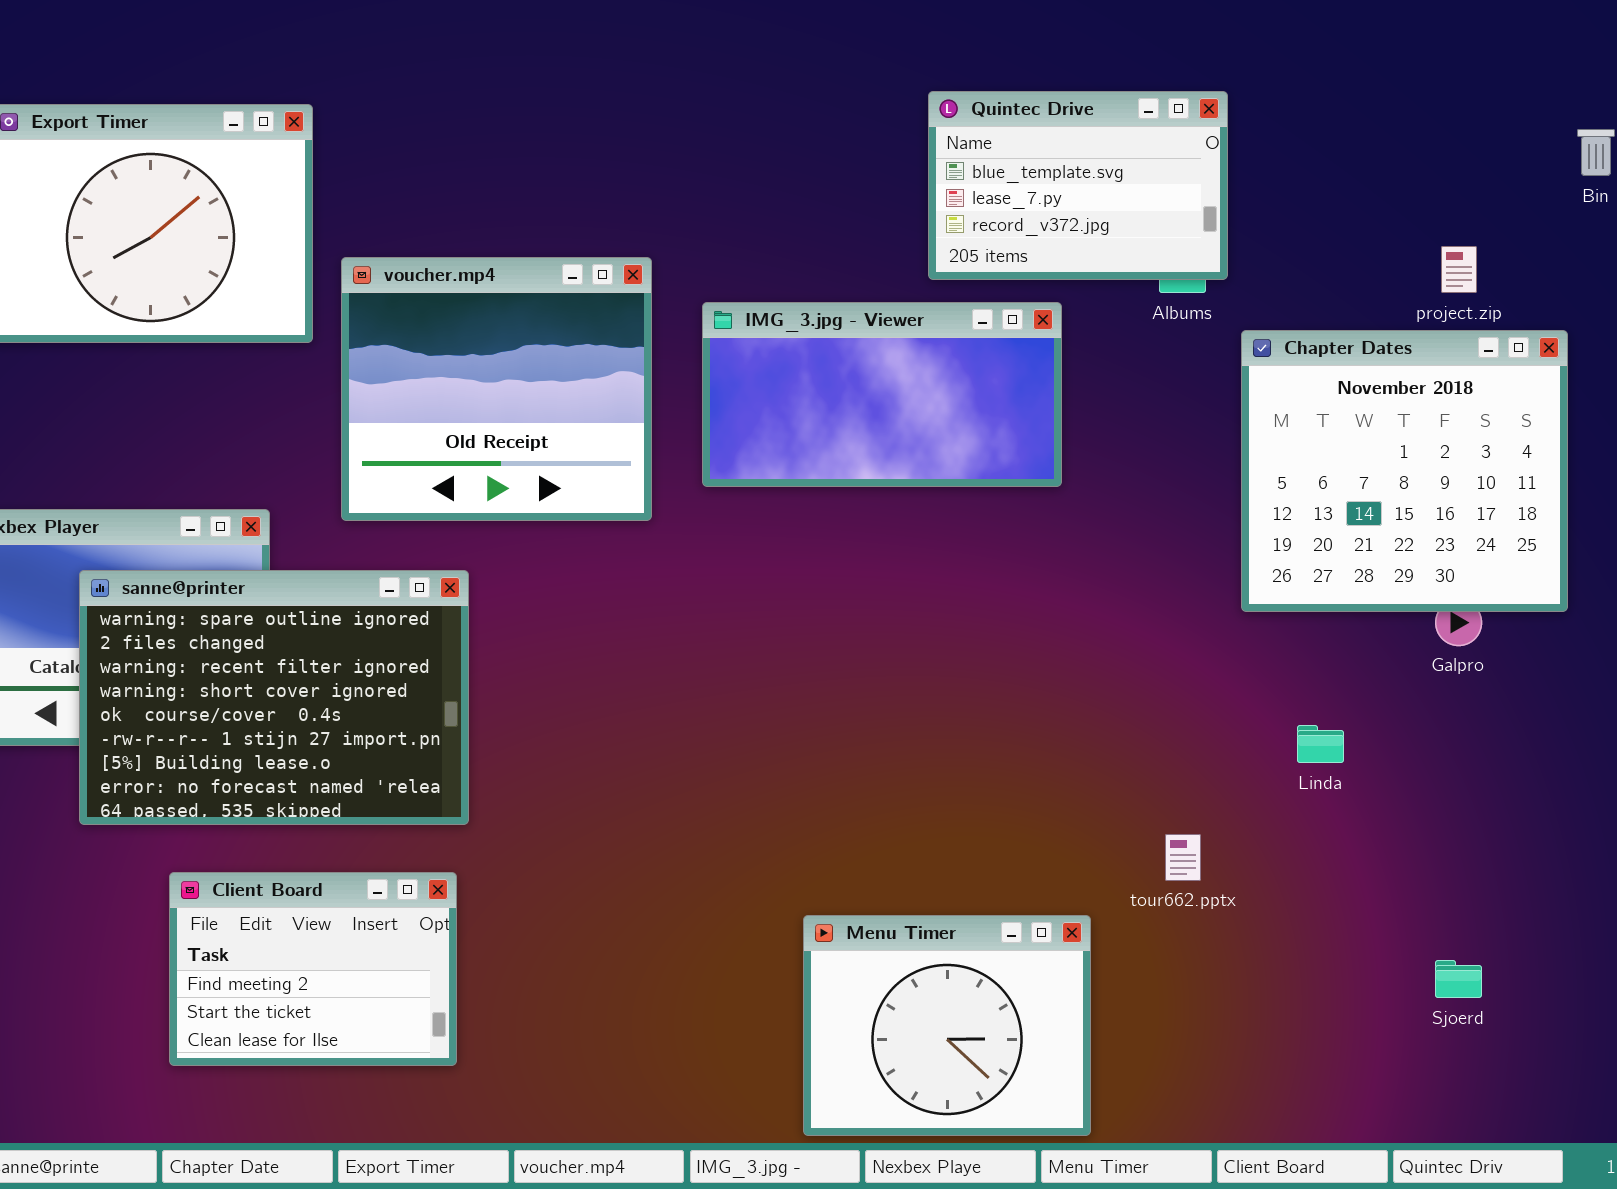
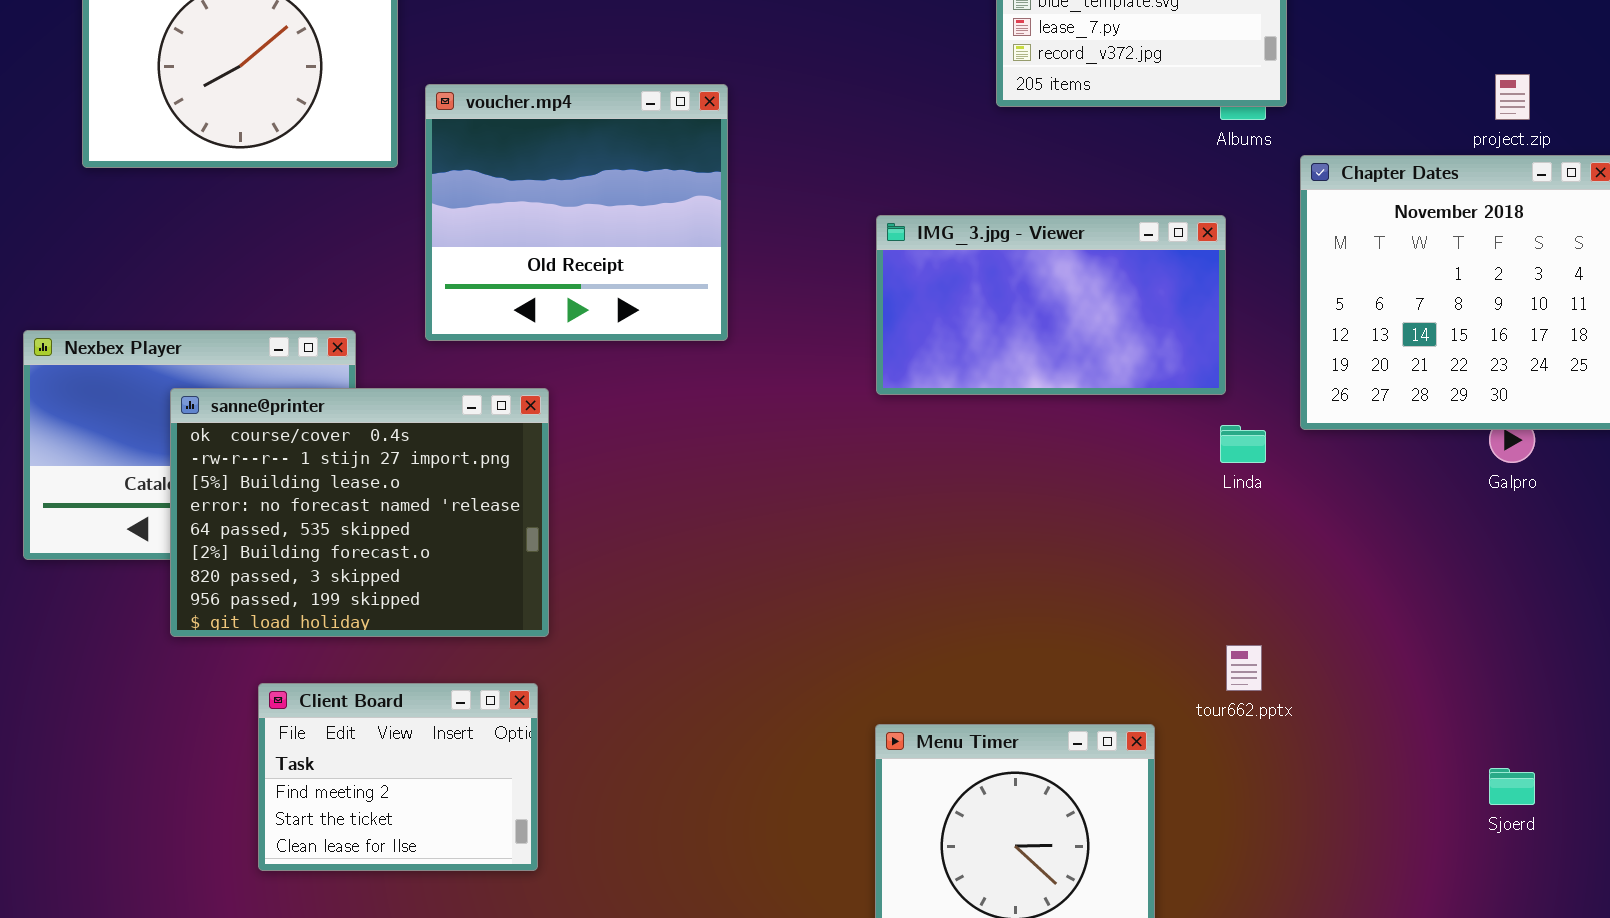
IMG_3.jpg - Viewer: [702,302,1062,487] -> [876,215,1226,395], moved
sanne@printer: [79,570,469,825] -> [170,388,549,637], scrolled down 4 rows
Linda: [1297,725,1344,763] -> [1220,425,1266,463], moved

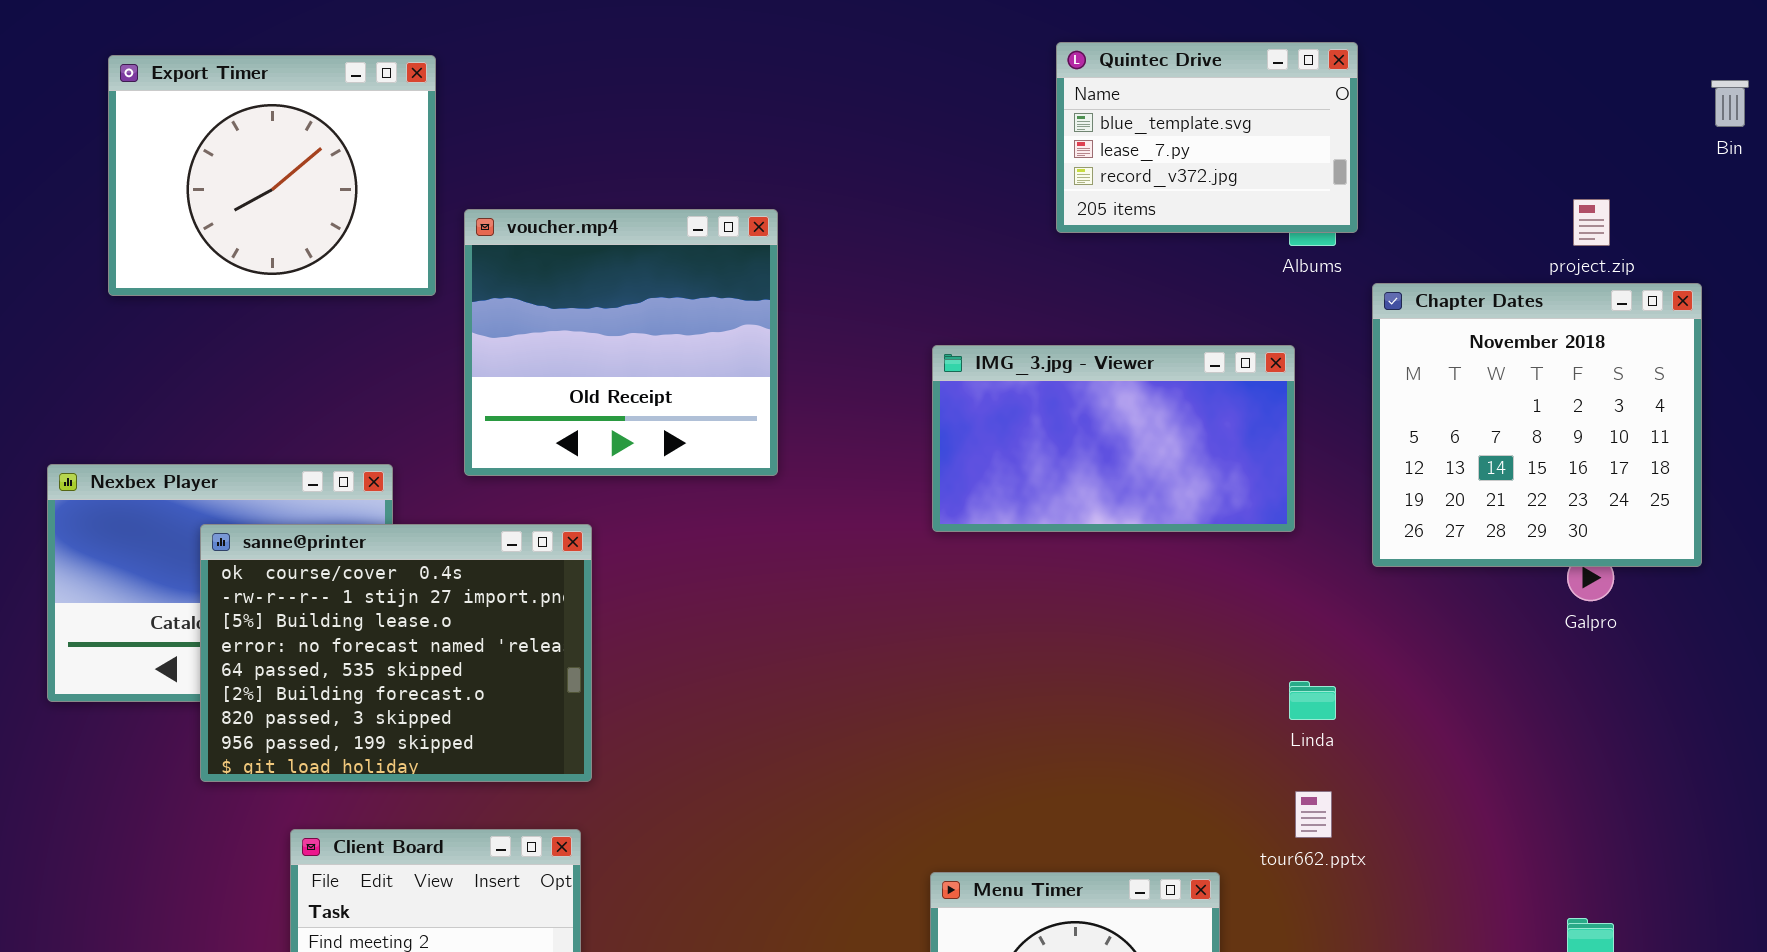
Linda: [1220,425,1266,463] -> [1289,681,1336,720], moved

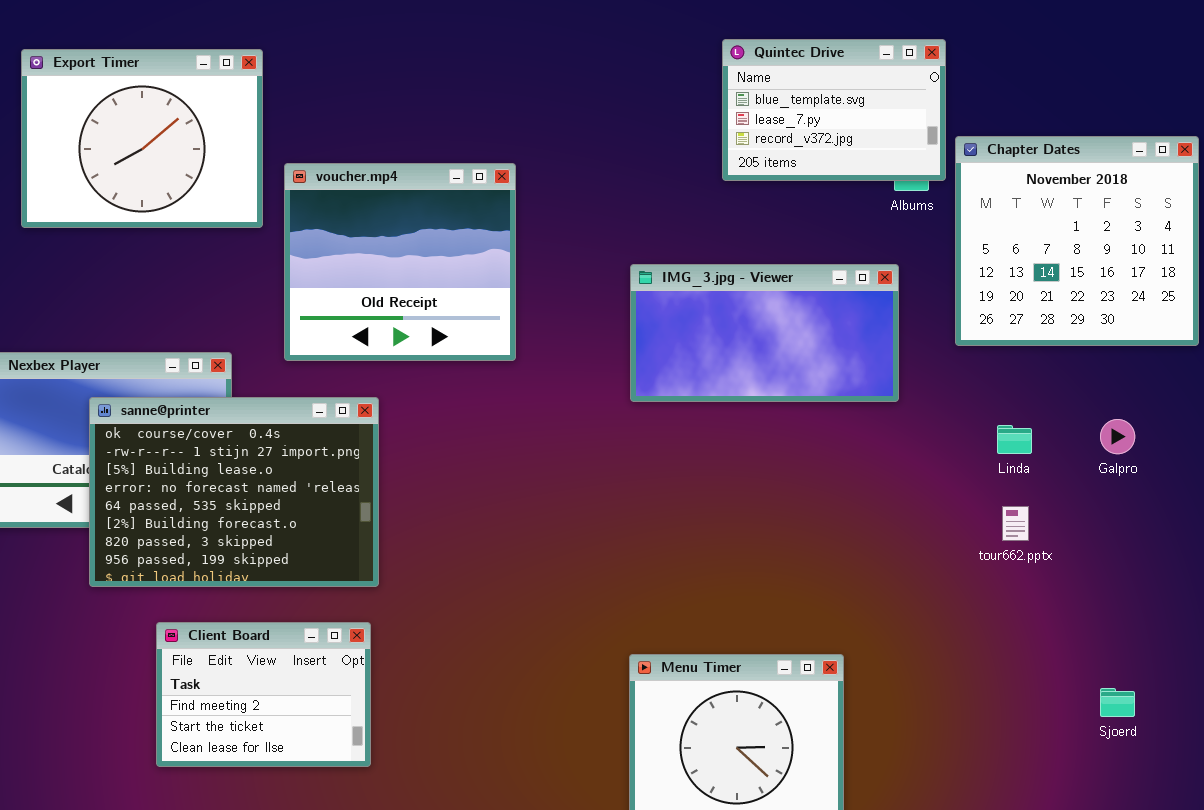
Chapter Dates: [1372,283,1702,567] -> [955,136,1199,346], moved
Linda: [1289,681,1336,720] -> [997,425,1032,454], moved
tour662.pptx: [1295,791,1332,838] -> [1002,506,1029,541], moved

